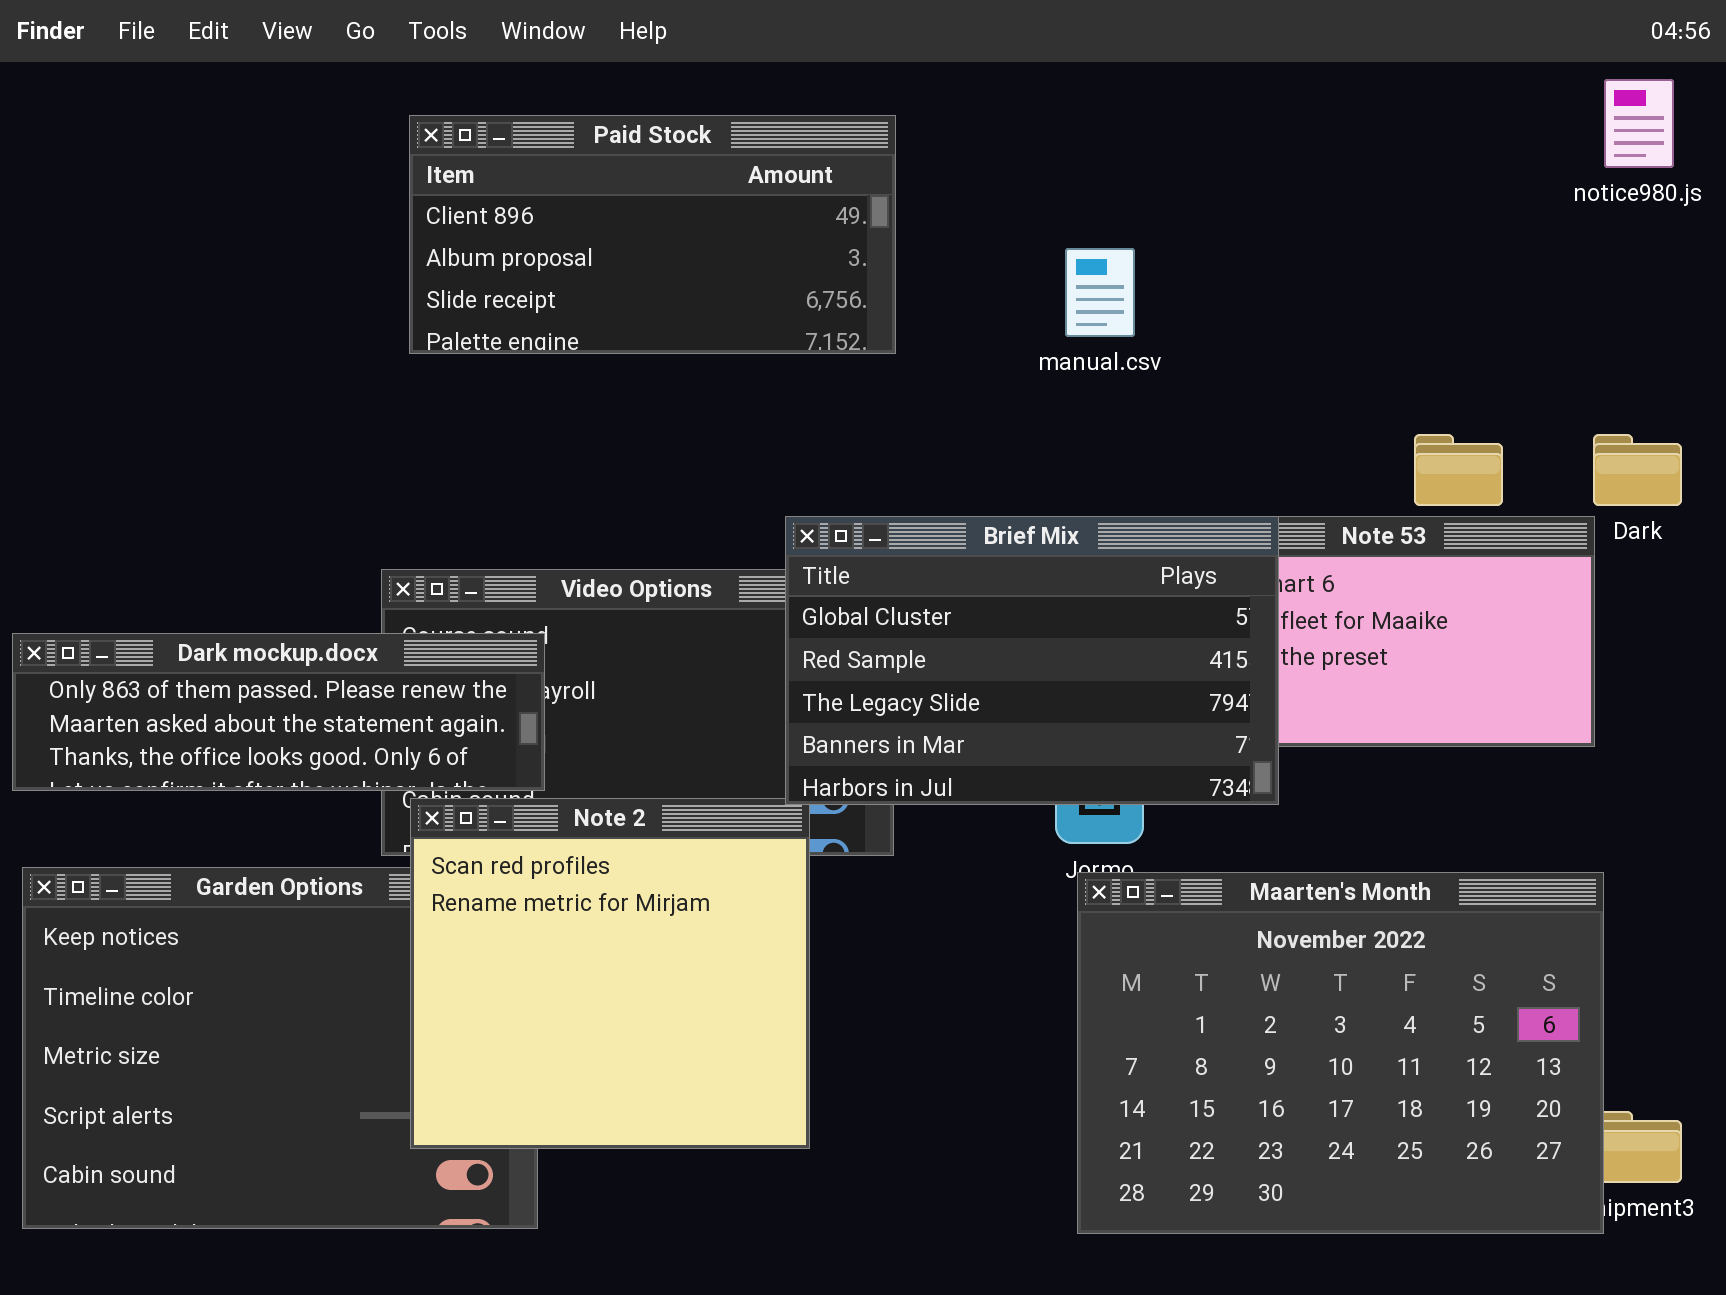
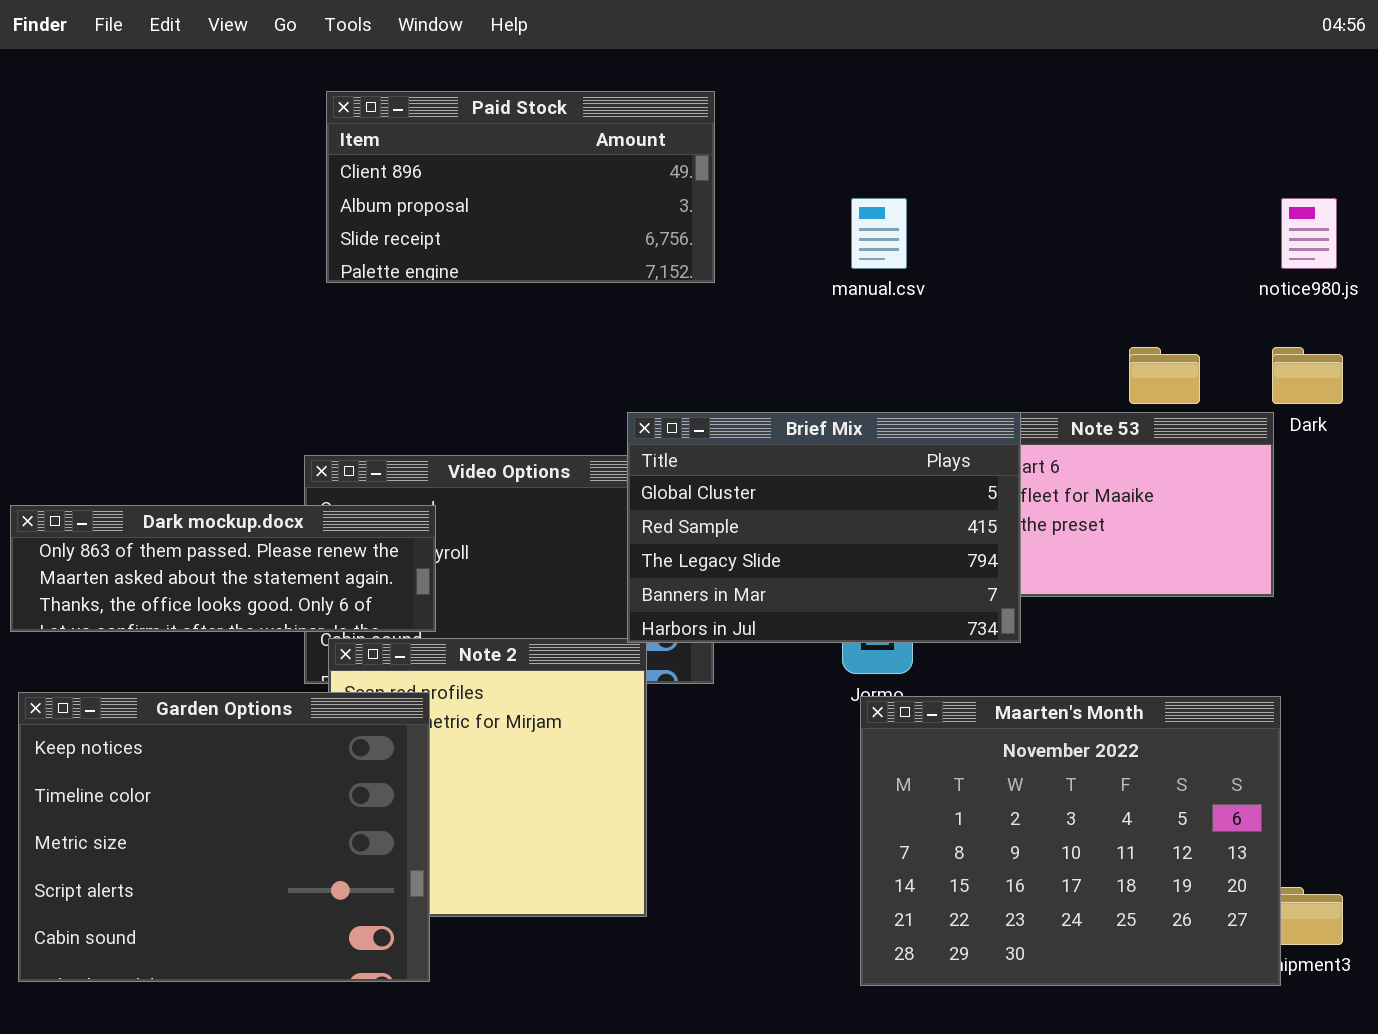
notice980.js: [1604,79,1674,168] -> [1281,198,1337,269], moved
Garden Options: [22,867,538,1229] -> [18,692,430,982], raised

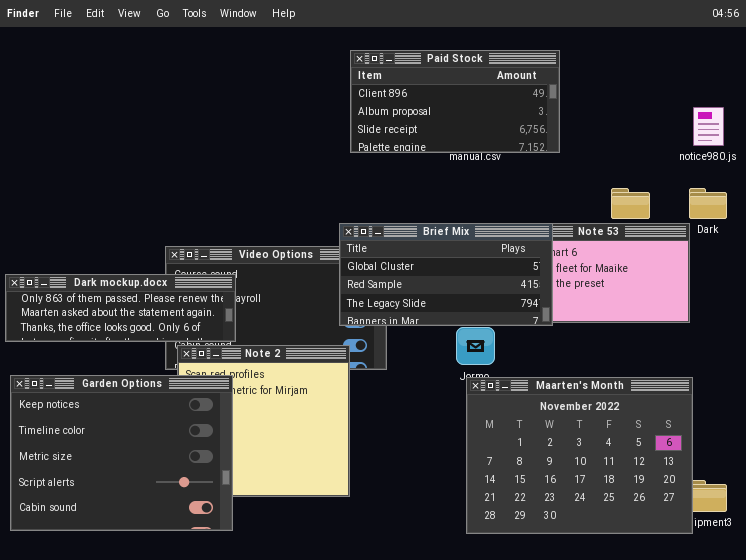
Paid Stock: [326,91,715,283] -> [350,50,560,153], moved
Brief Mix: [627,412,1021,643] -> [339,223,553,326], resized

